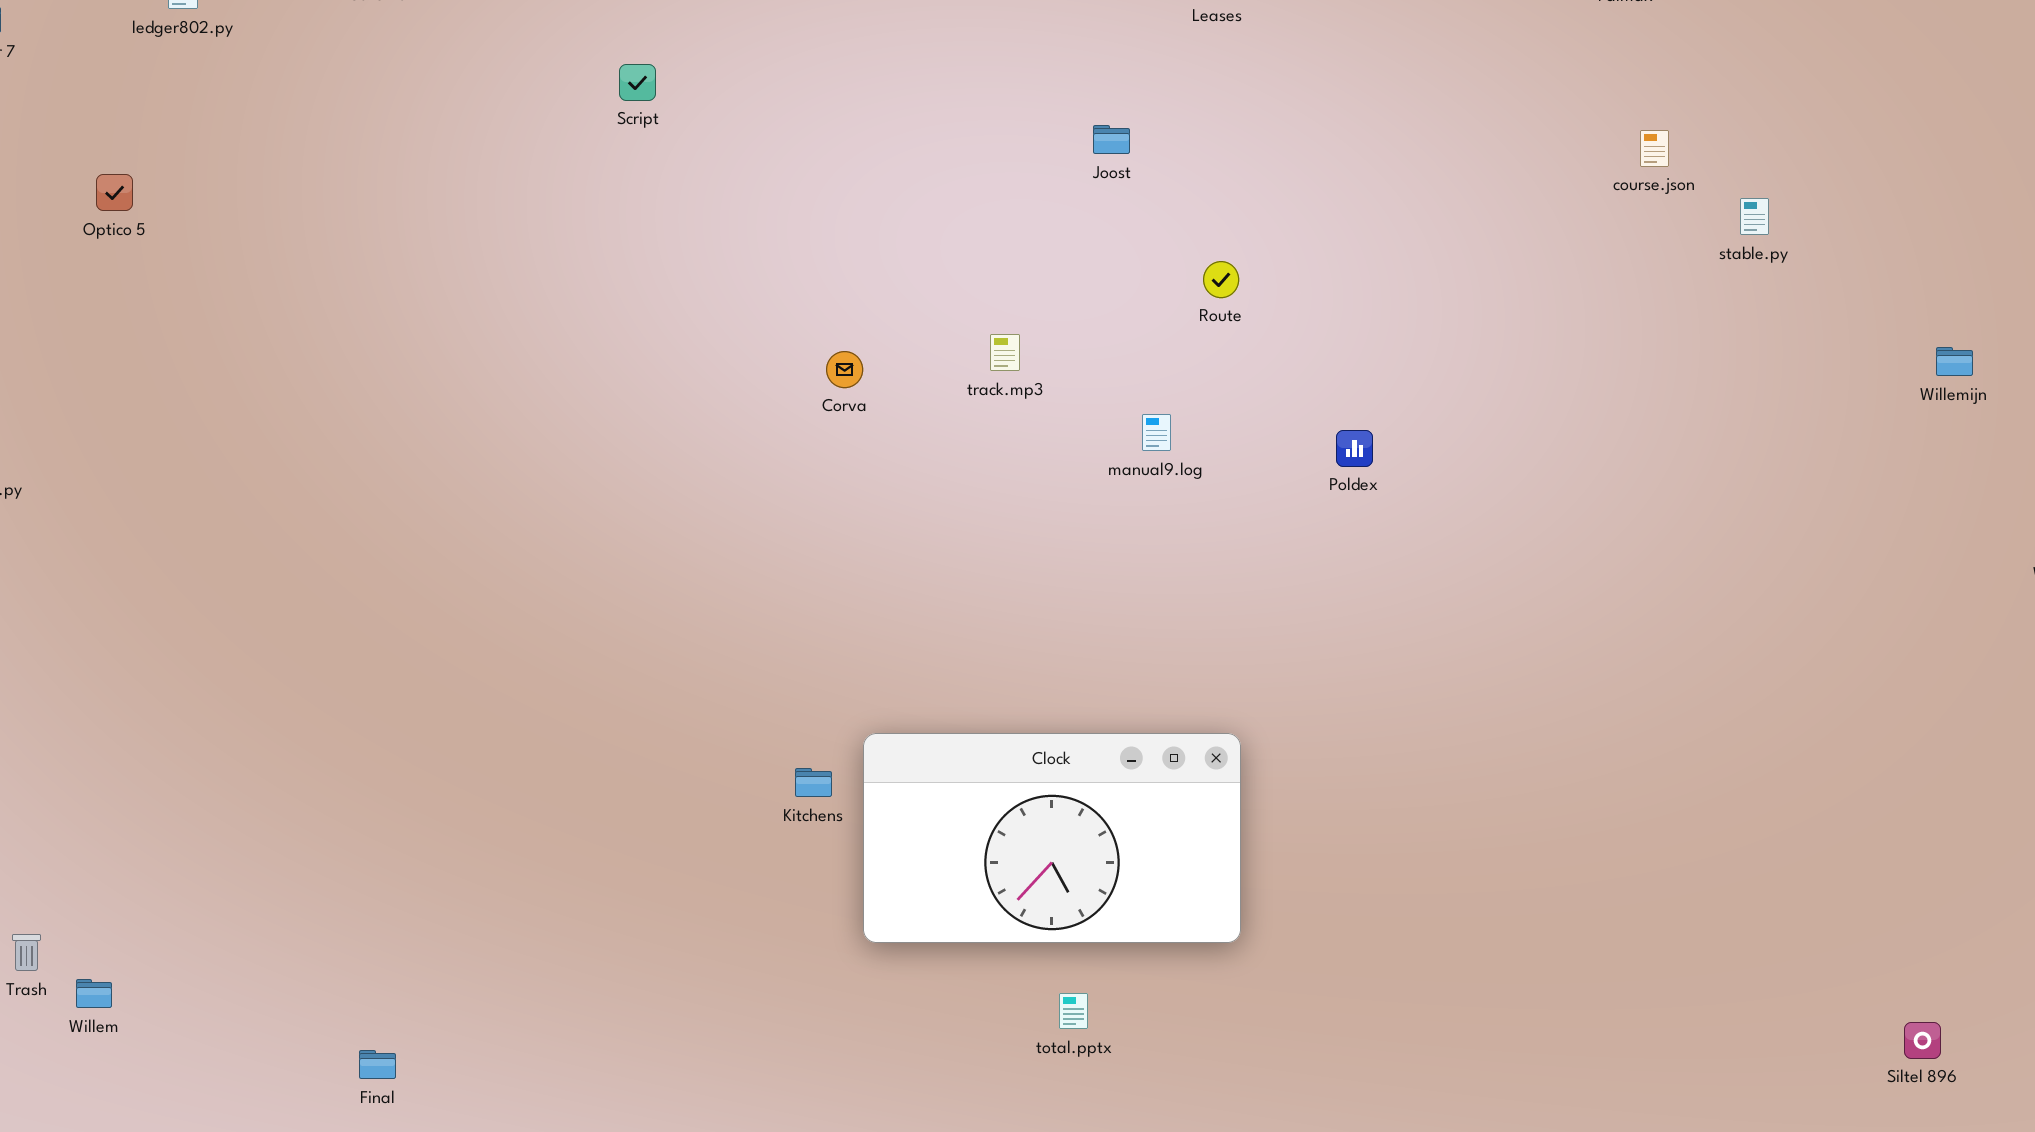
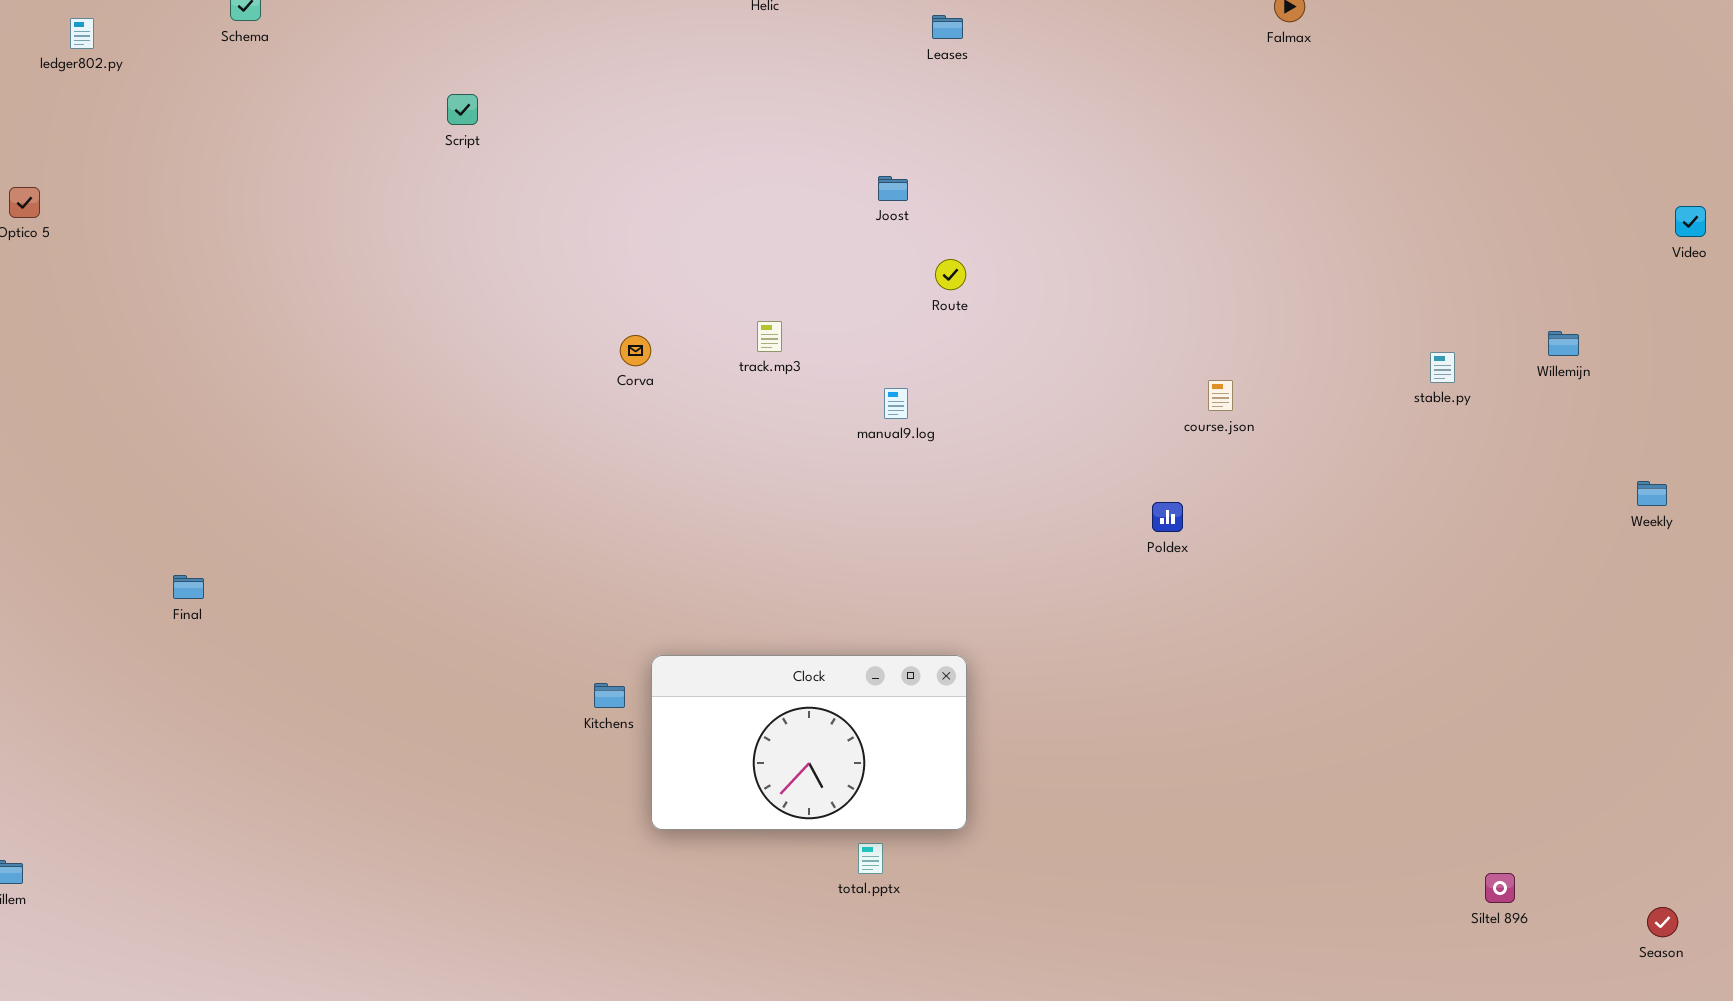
Joost: [1093,125,1130,154] -> [878,176,908,201], moved
course.json: [1640,130,1669,167] -> [1208,380,1233,411], moved
stable.py: [1740,198,1769,235] -> [1430,352,1455,383], moved
Poldex: [1336,430,1373,467] -> [1152,502,1183,532], moved
total.pptx: [1059,993,1088,1029] -> [858,843,883,874], moved
Siltel 896: [1904,1022,1941,1059] -> [1485,873,1515,903], moved
Final: [359,1050,396,1079] -> [173,575,204,599], moved

